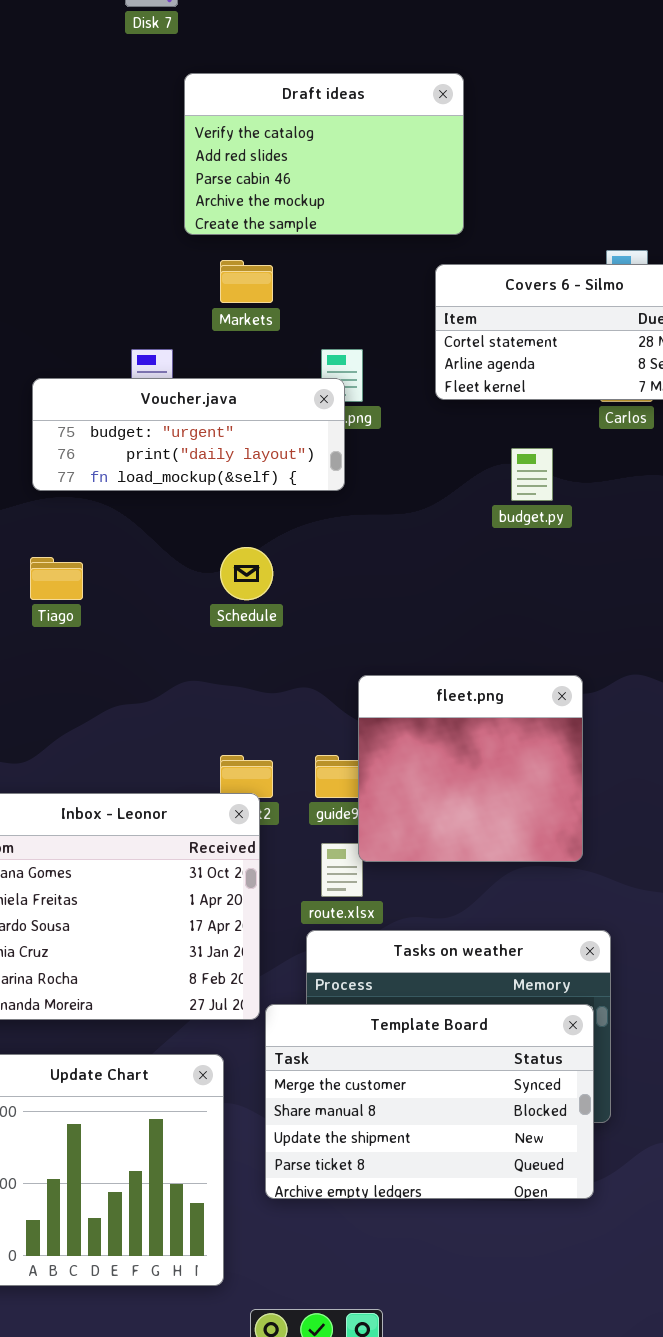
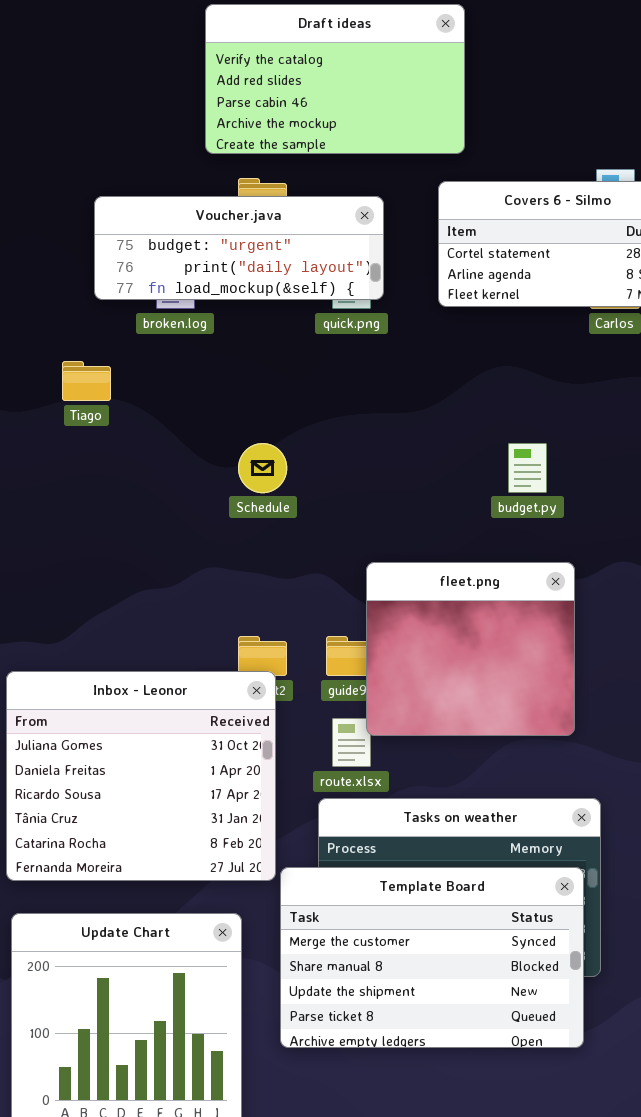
Voucher.java: [32,378,345,491] -> [94,196,384,300], moved
budget.py: [511,448,553,501] -> [508,443,547,493], moved
Tiago: [30,557,83,600] -> [62,361,111,401], moved

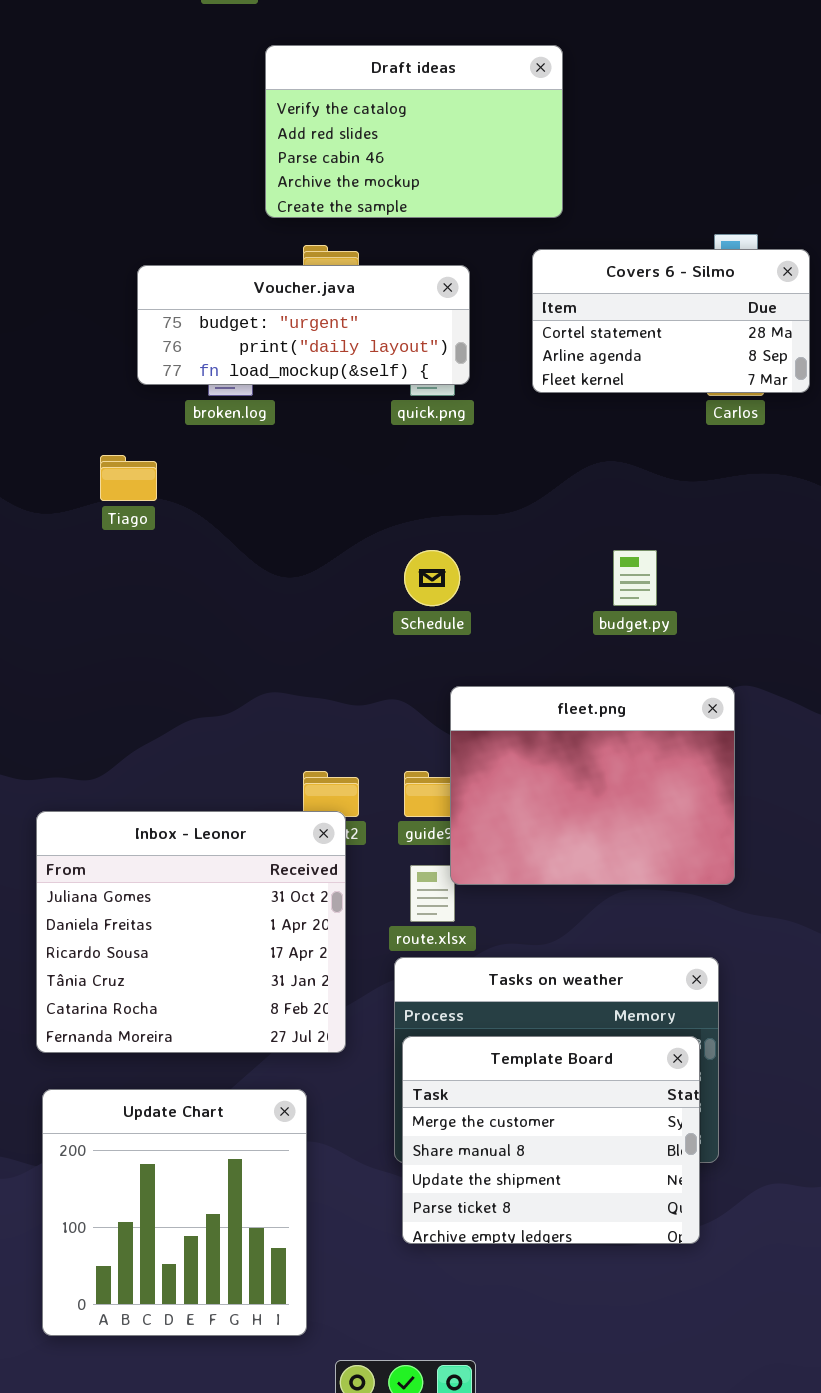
Schedule: [238,443,287,493] -> [404,550,460,606], moved
fleet.png: [366,562,575,736] -> [450,686,735,885], resized
Template Board: [280,867,584,1048] -> [402,1036,700,1244], resized

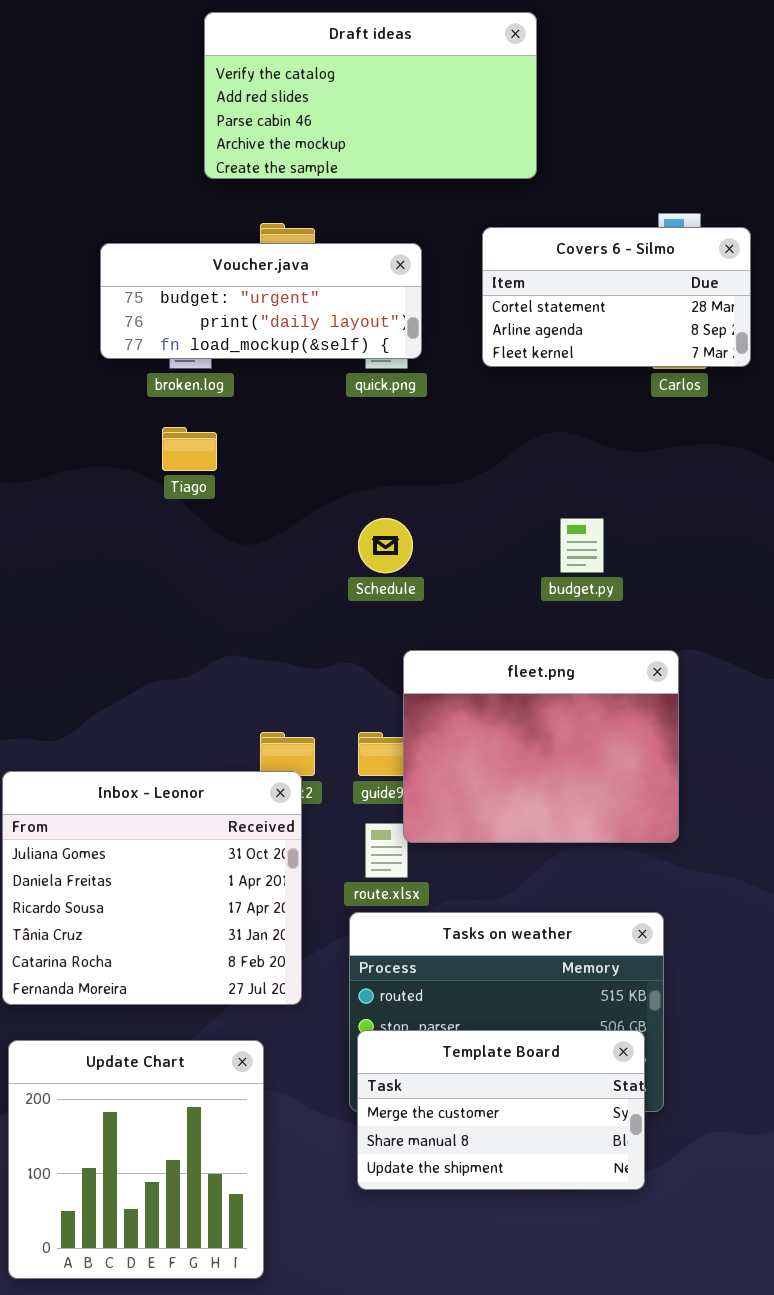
Draft ideas: [265,45,563,218] -> [204,12,537,179], moved, resized
Tiago: [100,455,157,501] -> [162,427,217,471], moved
Template Board: [402,1036,700,1244] -> [357,1030,645,1190], resized

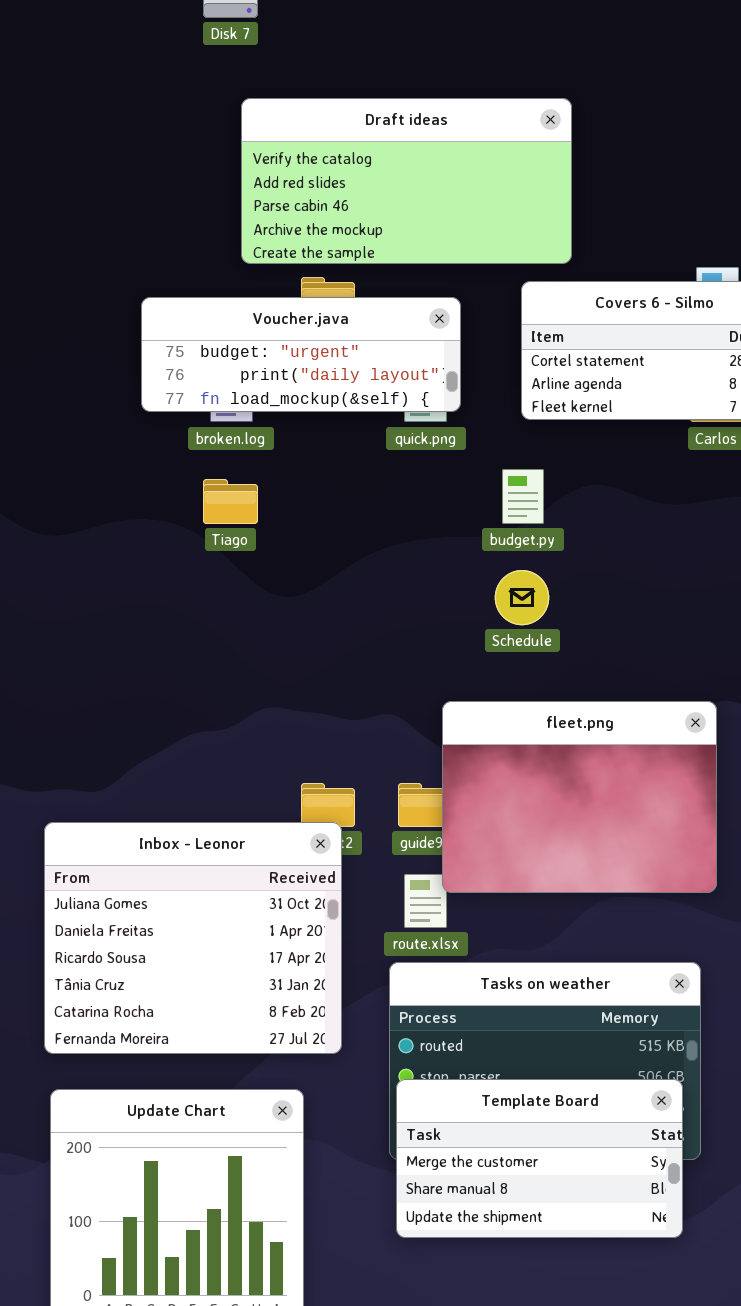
Draft ideas: [204,12,537,179] -> [241,98,572,264], moved
Schedule: [358,518,413,573] -> [495,570,549,625], moved
budget.py: [560,518,604,573] -> [502,469,544,524], moved

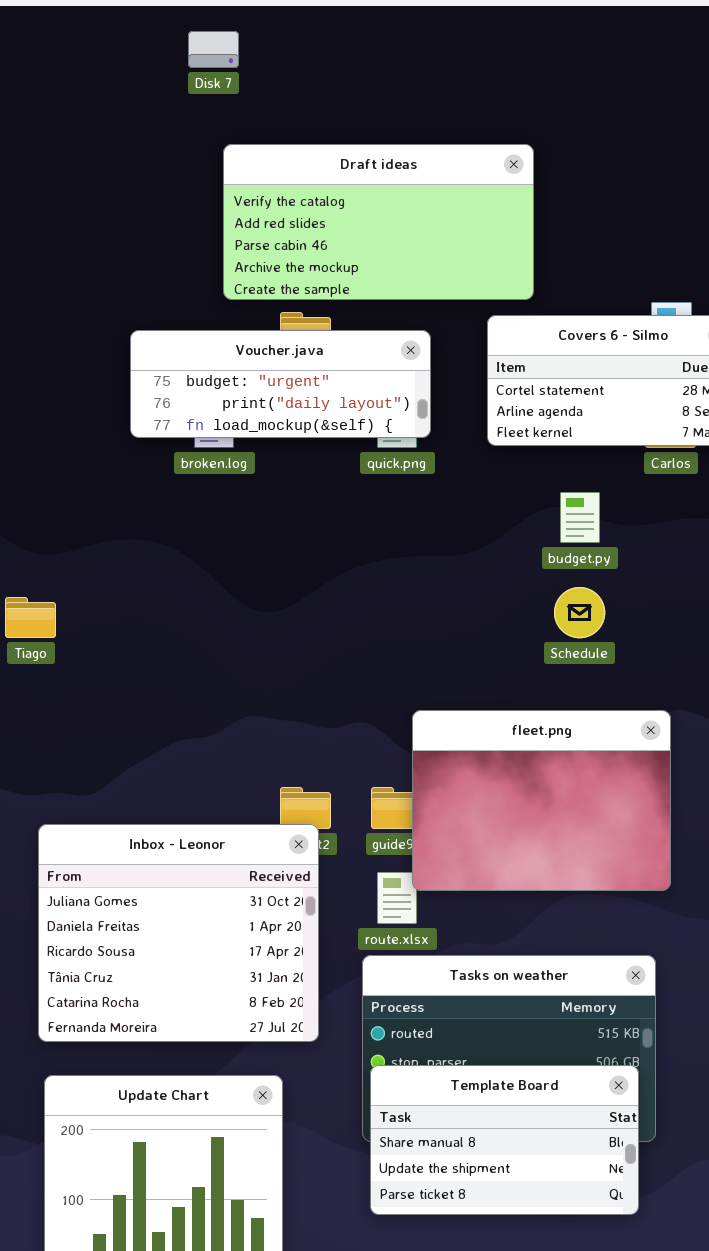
budget.py: [502,469,544,524] -> [560,492,600,543], moved
Tiago: [203,479,258,524] -> [5,597,56,638], moved
Schedule: [495,570,549,625] -> [554,587,605,638], moved
Template Board: [396,1079,683,1238] -> [370,1065,639,1215], scrolled down 1 row

